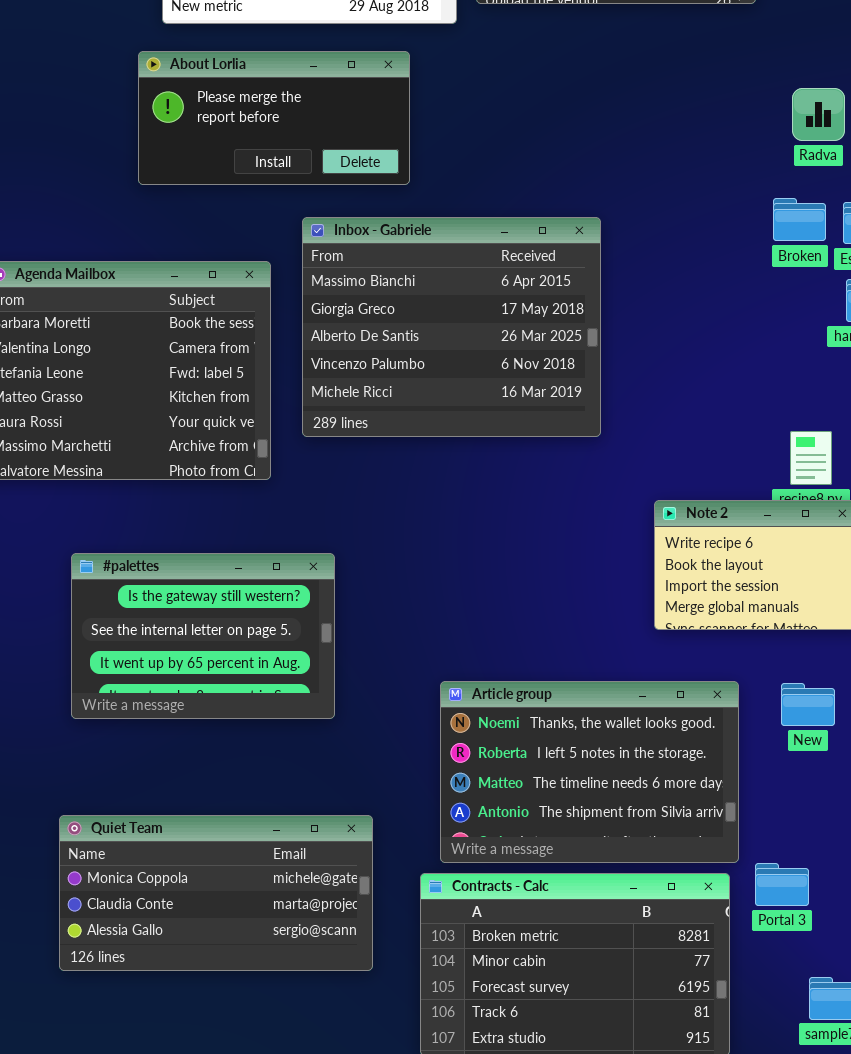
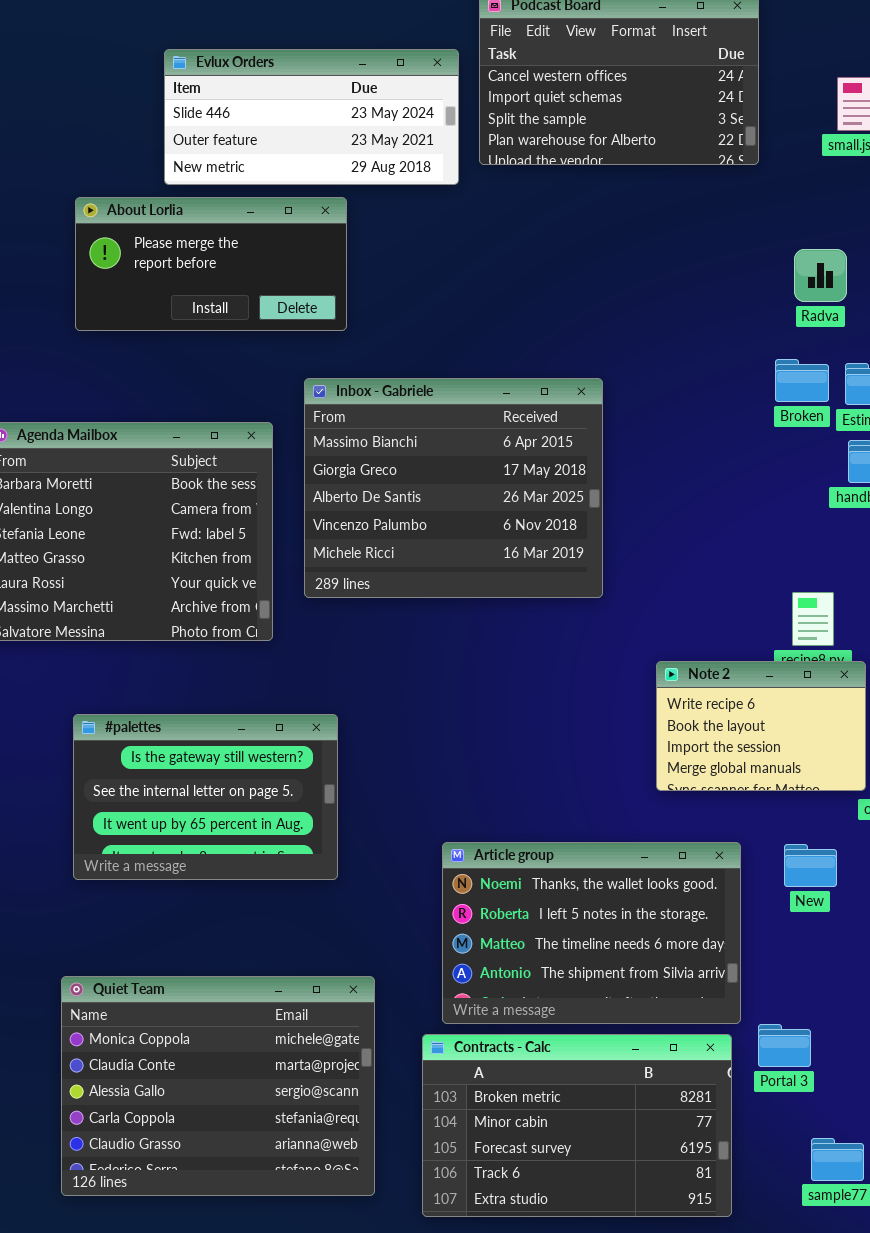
About Lorlia: [138,51,410,185] -> [75,197,347,331], moved
Quiet Team: [59,815,373,971] -> [61,976,375,1196], resized

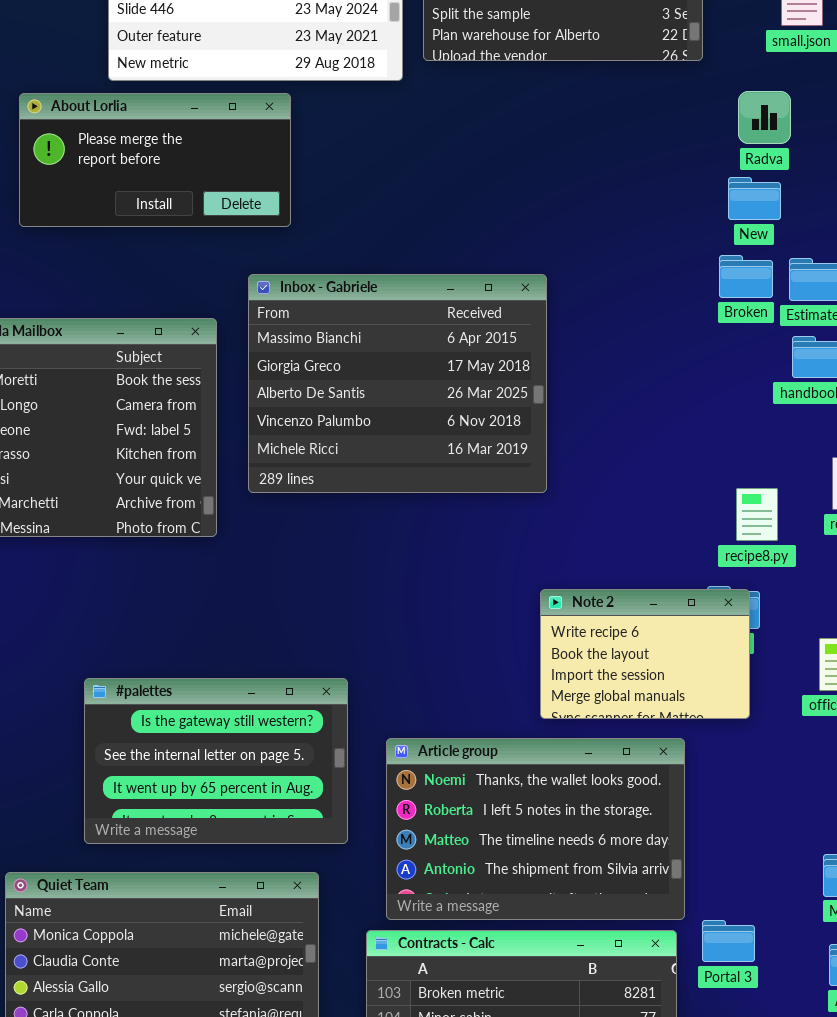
Radva: [794,249,847,302] -> [738,91,791,144], moved
Note 2: [656,661,866,791] -> [540,589,750,719], moved
#palettes: [73,714,338,880] -> [84,678,348,844], moved
New: [784,844,837,887] -> [728,177,781,220], moved

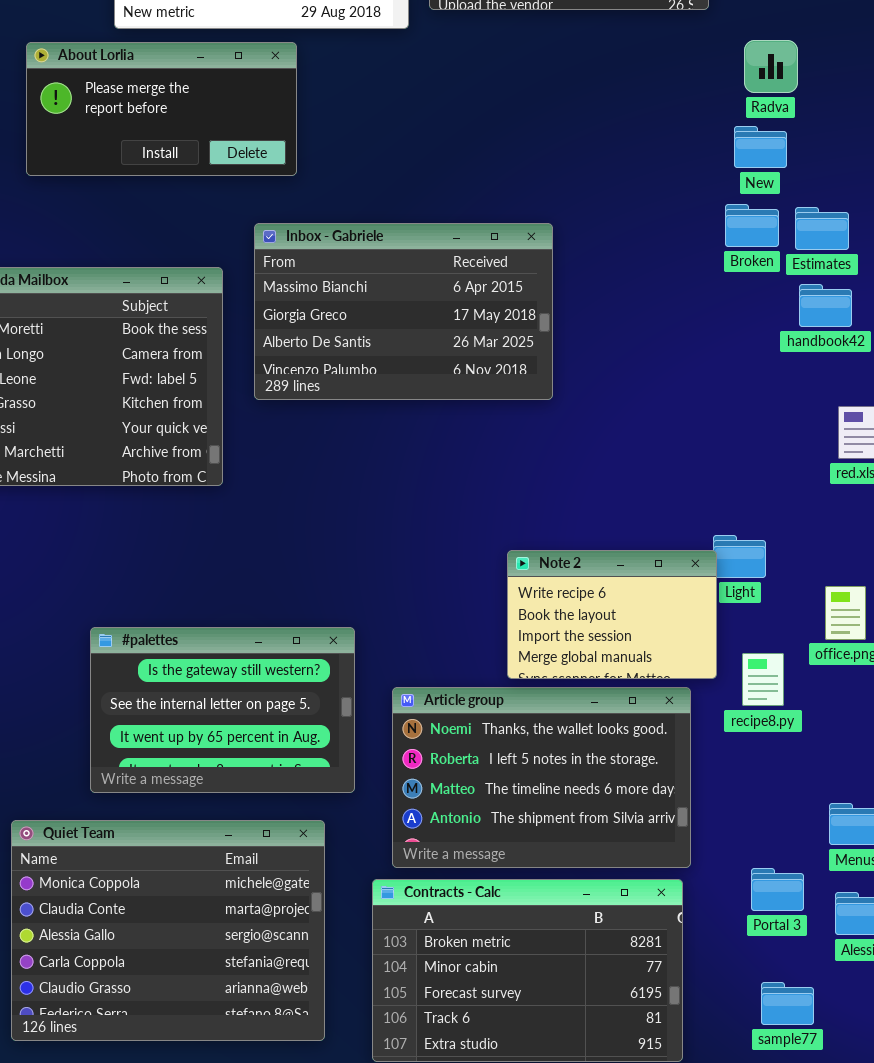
Inbox - Gabriele: [248,274,547,493] -> [254,223,553,400], resized
recipe8.py: [736,488,778,541] -> [742,653,784,706], moved
Note 2: [540,589,750,719] -> [507,550,717,679], moved
Portal 3: [702,920,755,962] -> [751,868,804,911], moved

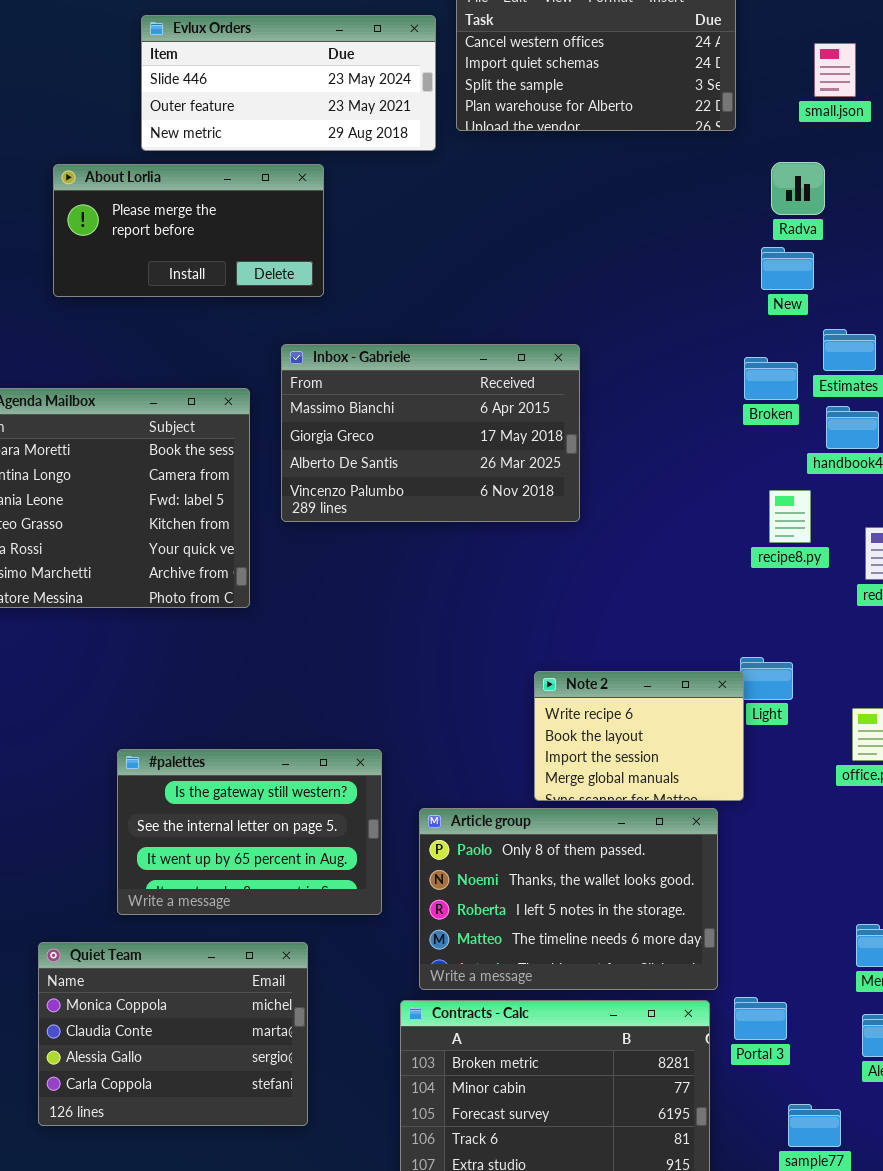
Broken: [725,204,779,247] -> [744,357,798,400], moved
recipe8.py: [742,653,784,706] -> [769,490,811,543], moved
Article group: [392,687,691,868] -> [419,808,718,990], scrolled up 1 row
Quiet Team: [11,820,325,1041] -> [38,942,308,1126], resized
Portal 3: [751,868,804,911] -> [734,997,787,1040], moved

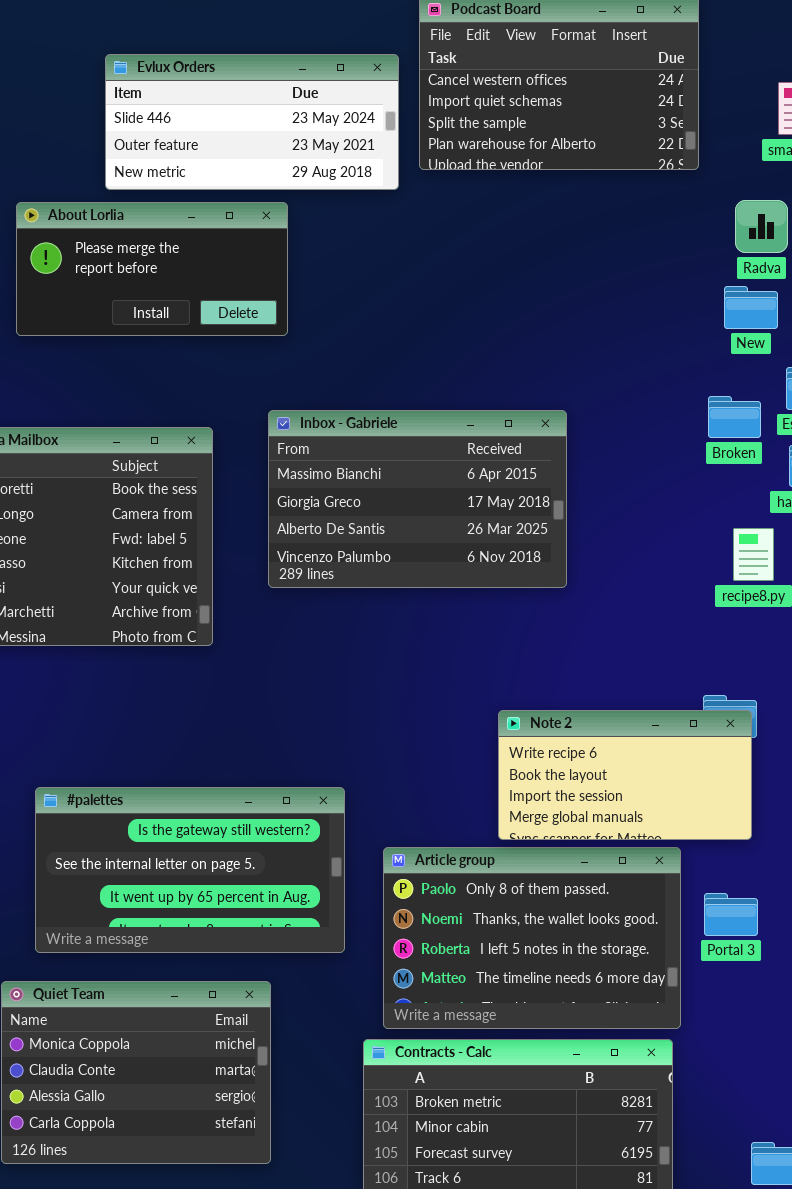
Inbox - Gabriele: [281,344,580,522] -> [268,410,567,588], moved
Note 2: [534,671,744,801] -> [498,710,752,840], resized
#palettes: [117,749,382,915] -> [35,787,345,953], resized
Portal 3: [734,997,787,1040] -> [704,893,758,936], moved

